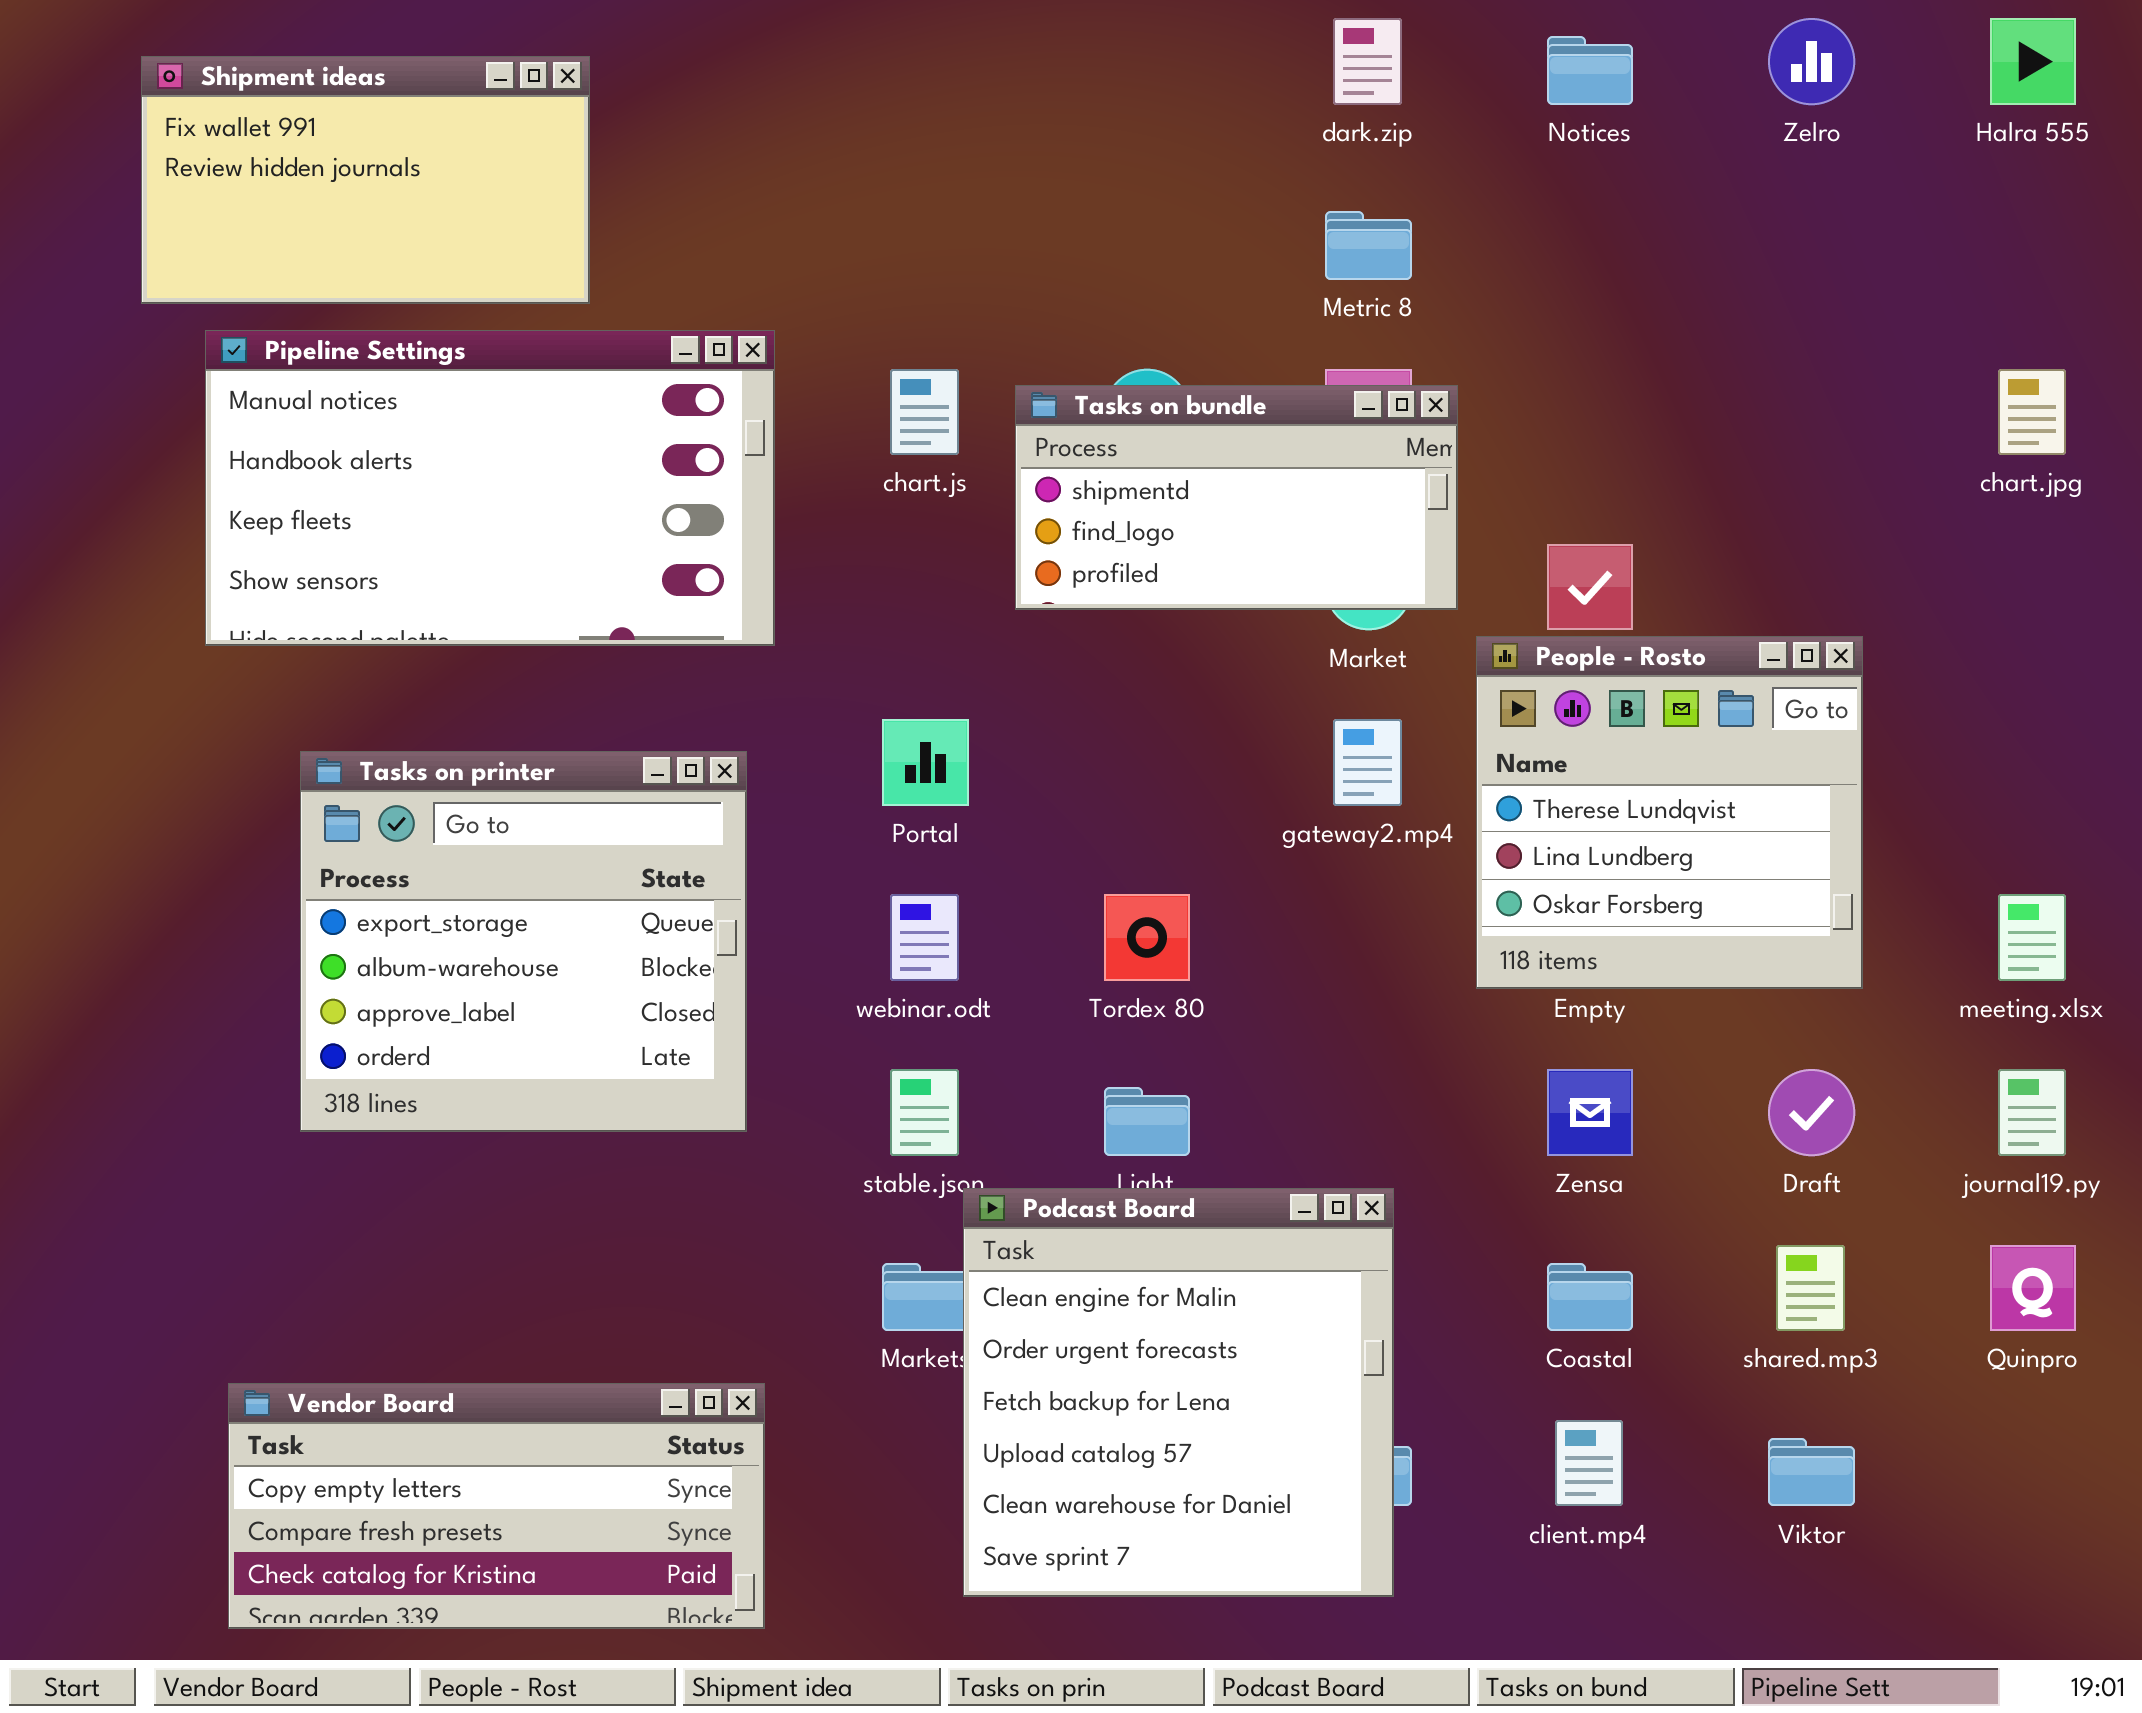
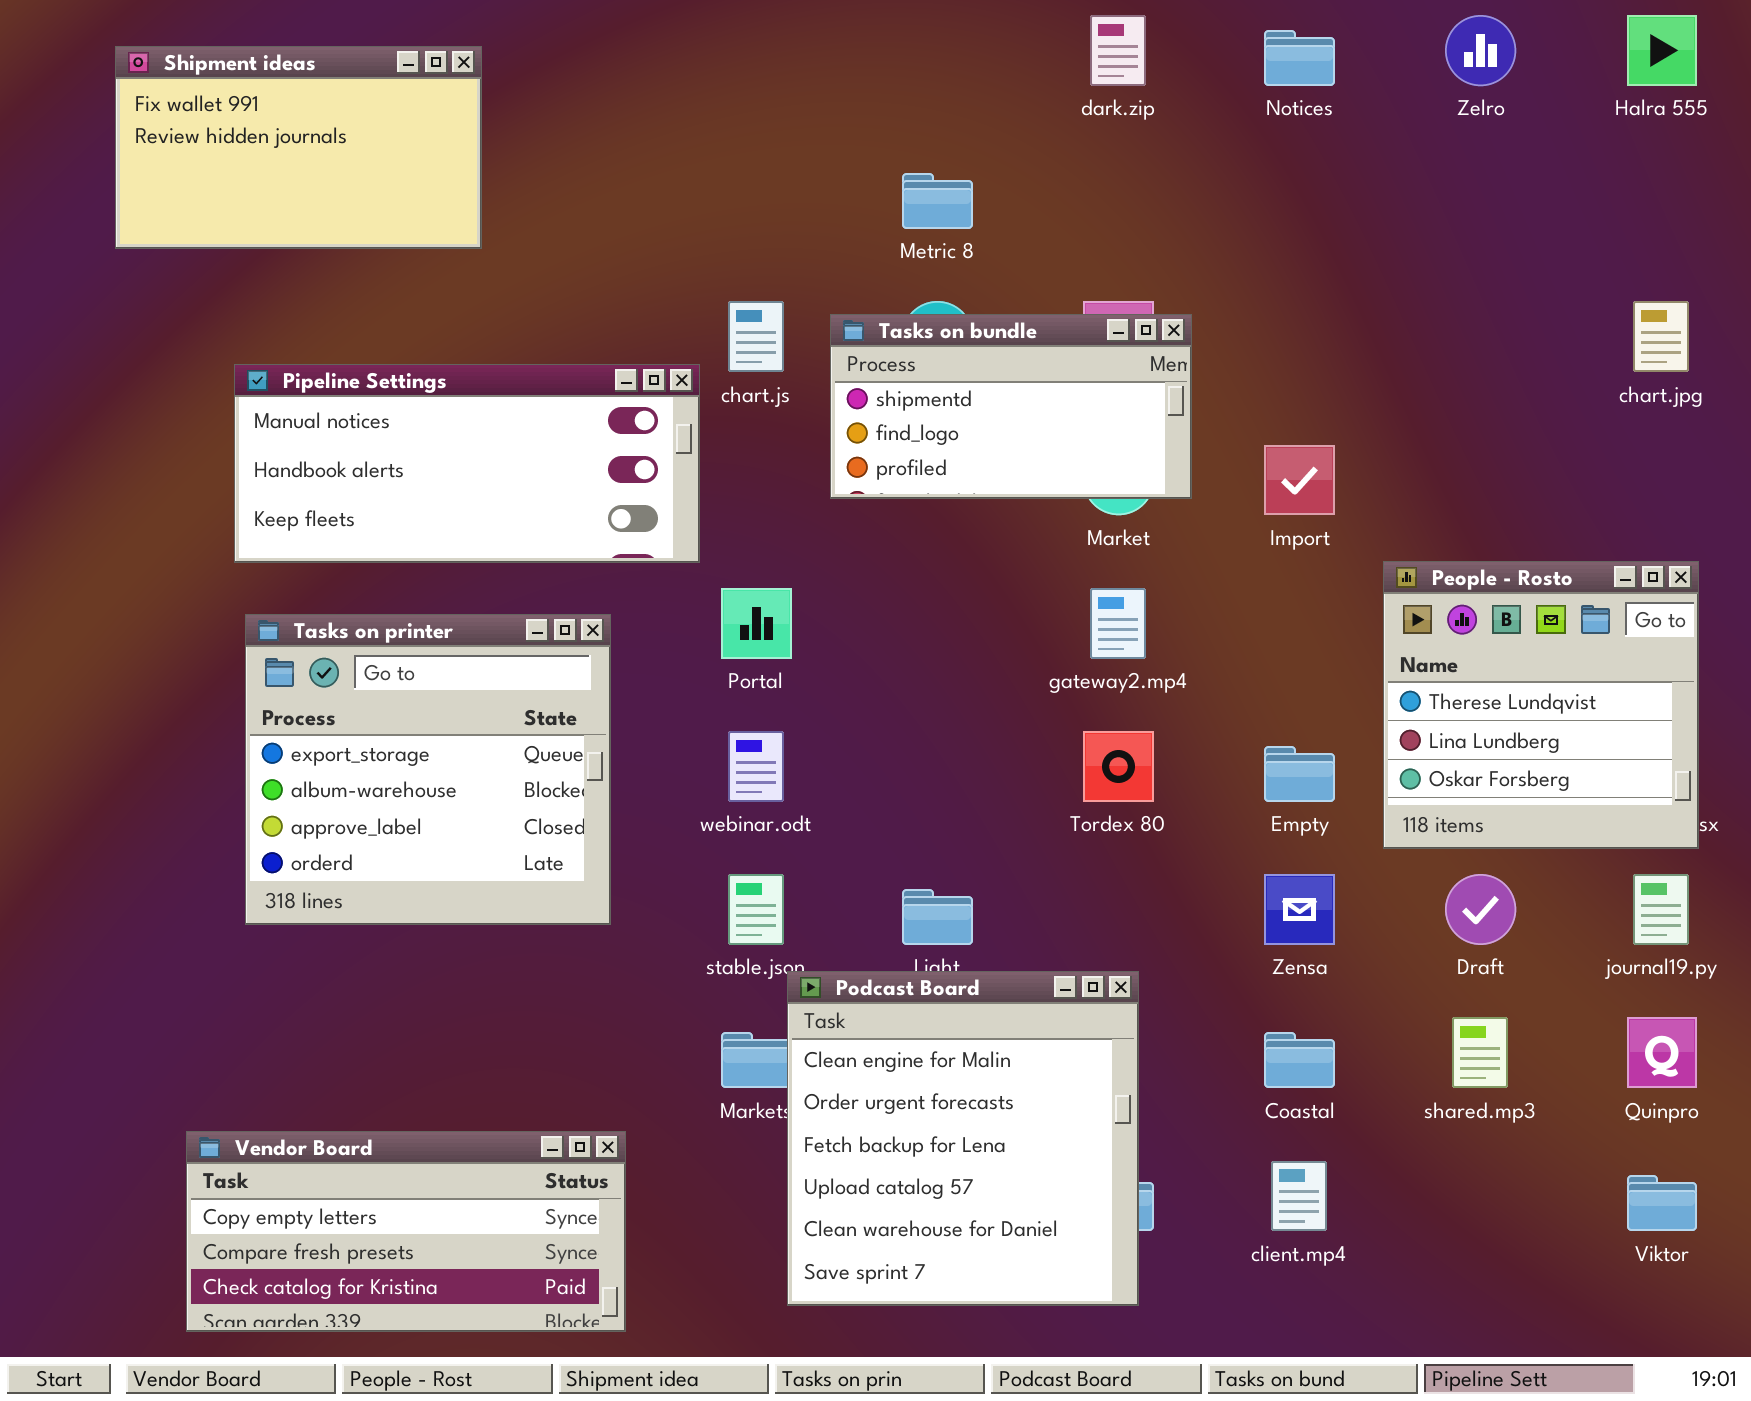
Metric 8: [1325,211,1412,280] -> [902,173,973,229], moved
Pipeline Settings: [205,330,775,646] -> [234,364,700,563], moved, resized
People - Rosto: [1476,636,1863,989] -> [1383,561,1699,849], moved
Tordex 80: [1104,894,1190,981] -> [1083,731,1154,802], moved
Viktor: [1768,1438,1855,1506] -> [1627,1175,1697,1231], moved

